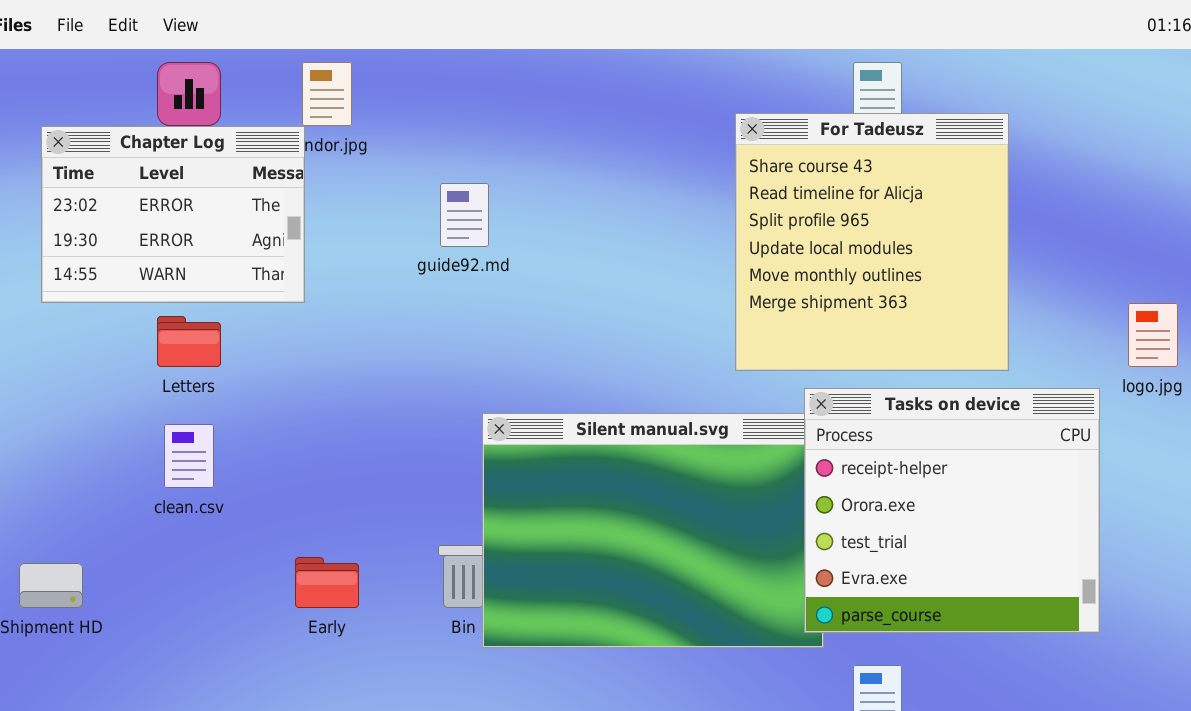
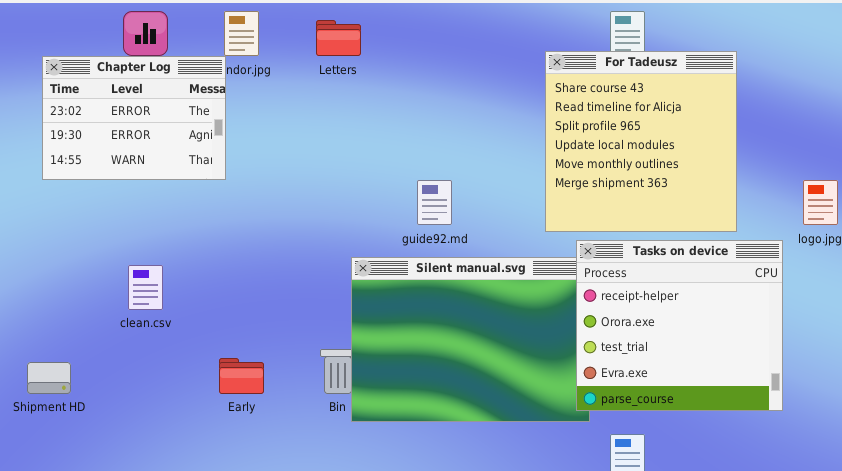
For Tadeusz: [735,113,1009,371] -> [545,51,737,232], moved
guide92.md: [440,183,489,247] -> [417,180,452,225], moved
Letters: [157,316,221,367] -> [316,20,361,56], moved

